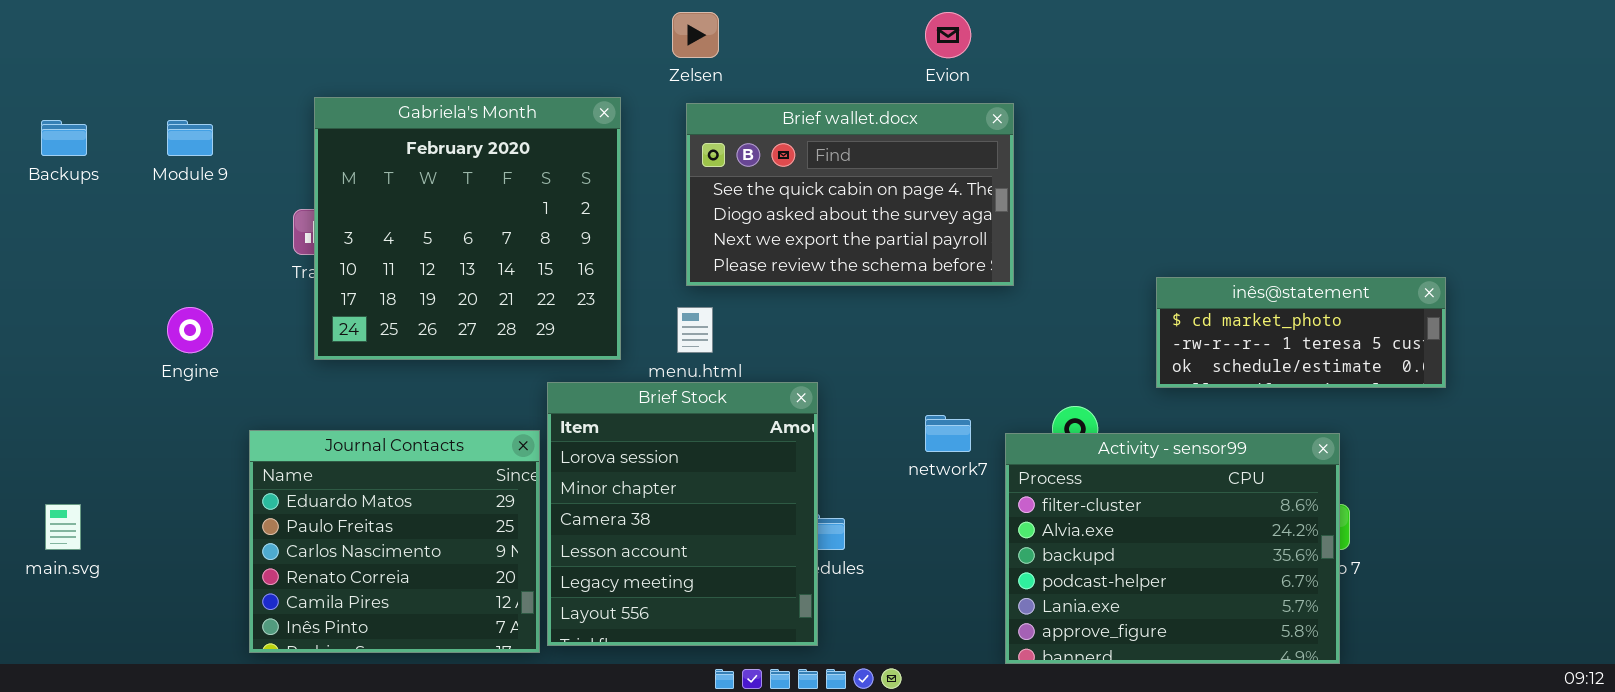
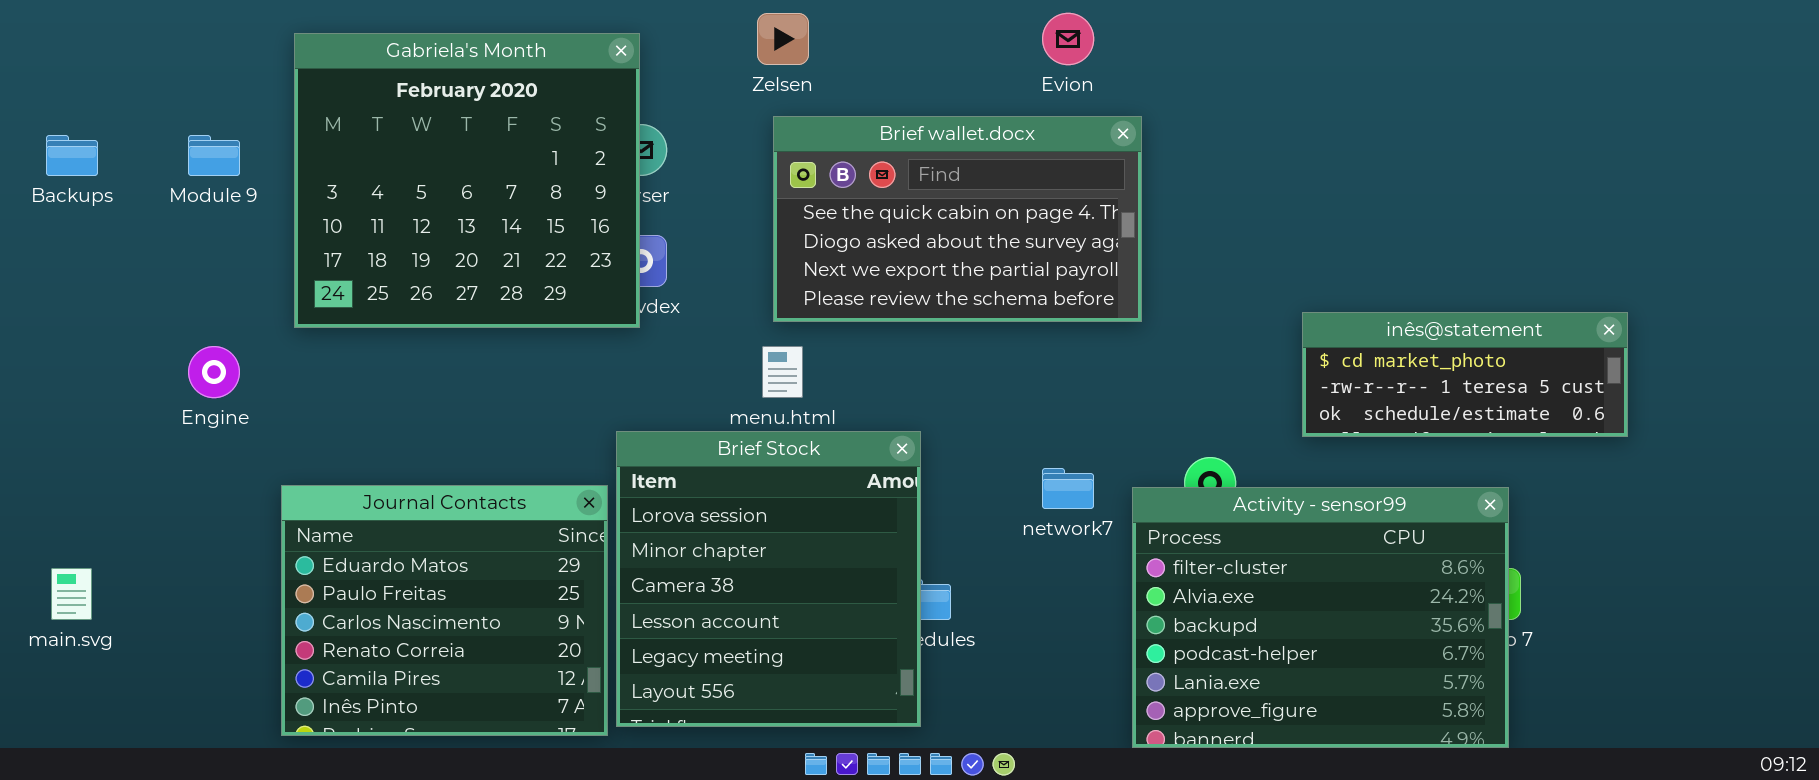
Gabriela's Month: [314,97,621,360] -> [294,33,640,328], moved

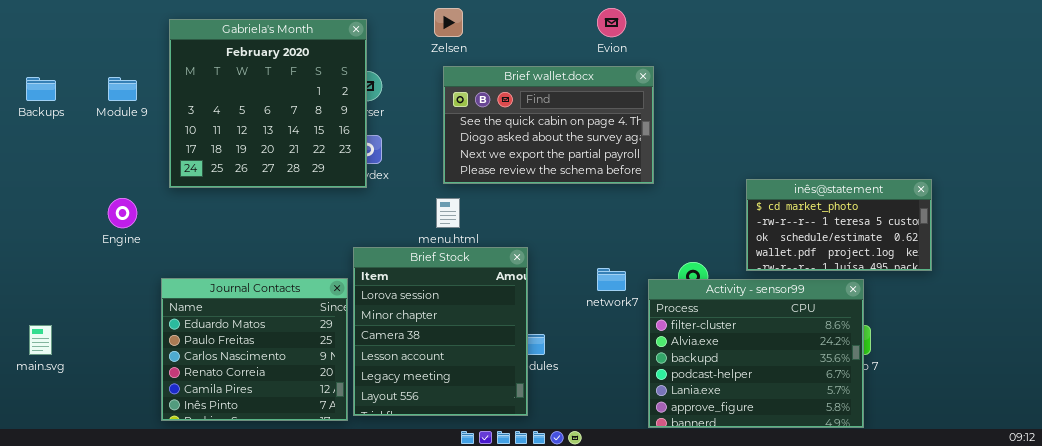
inês@statement: [1302,312,1628,437] -> [746,179,932,271], resized

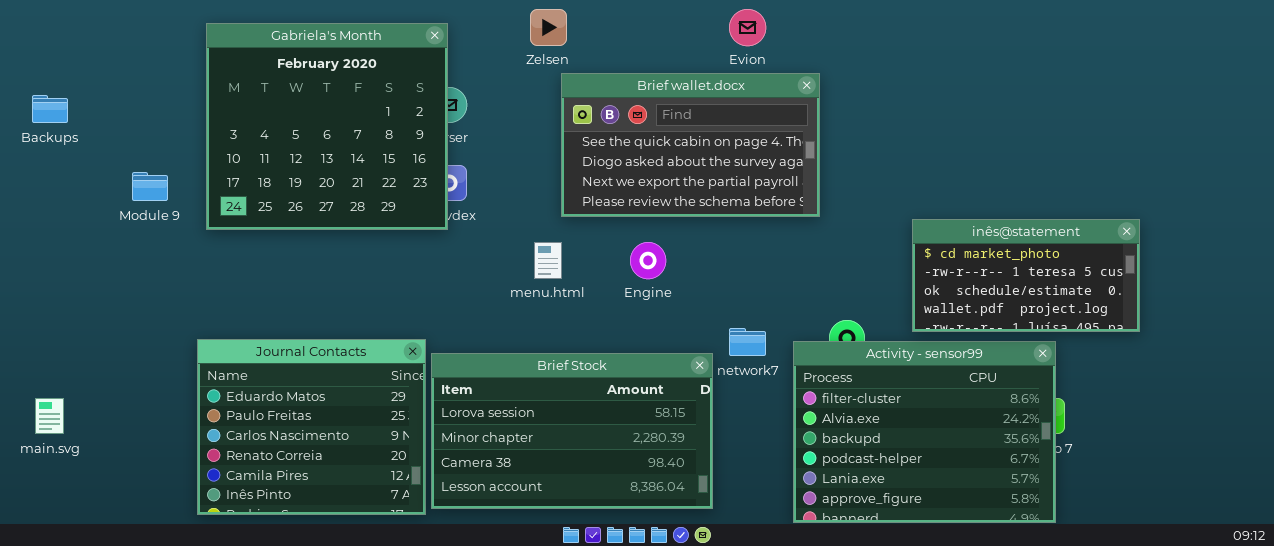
Brief wallet.docx: [443,66,654,184] -> [561,73,820,217], moved
Module 9: [108,77,137,101] -> [132,172,168,201], moved
Engine: [108,198,137,228] -> [630,242,666,279], moved
Brief Stock: [353,247,528,416] -> [431,353,713,509], resized

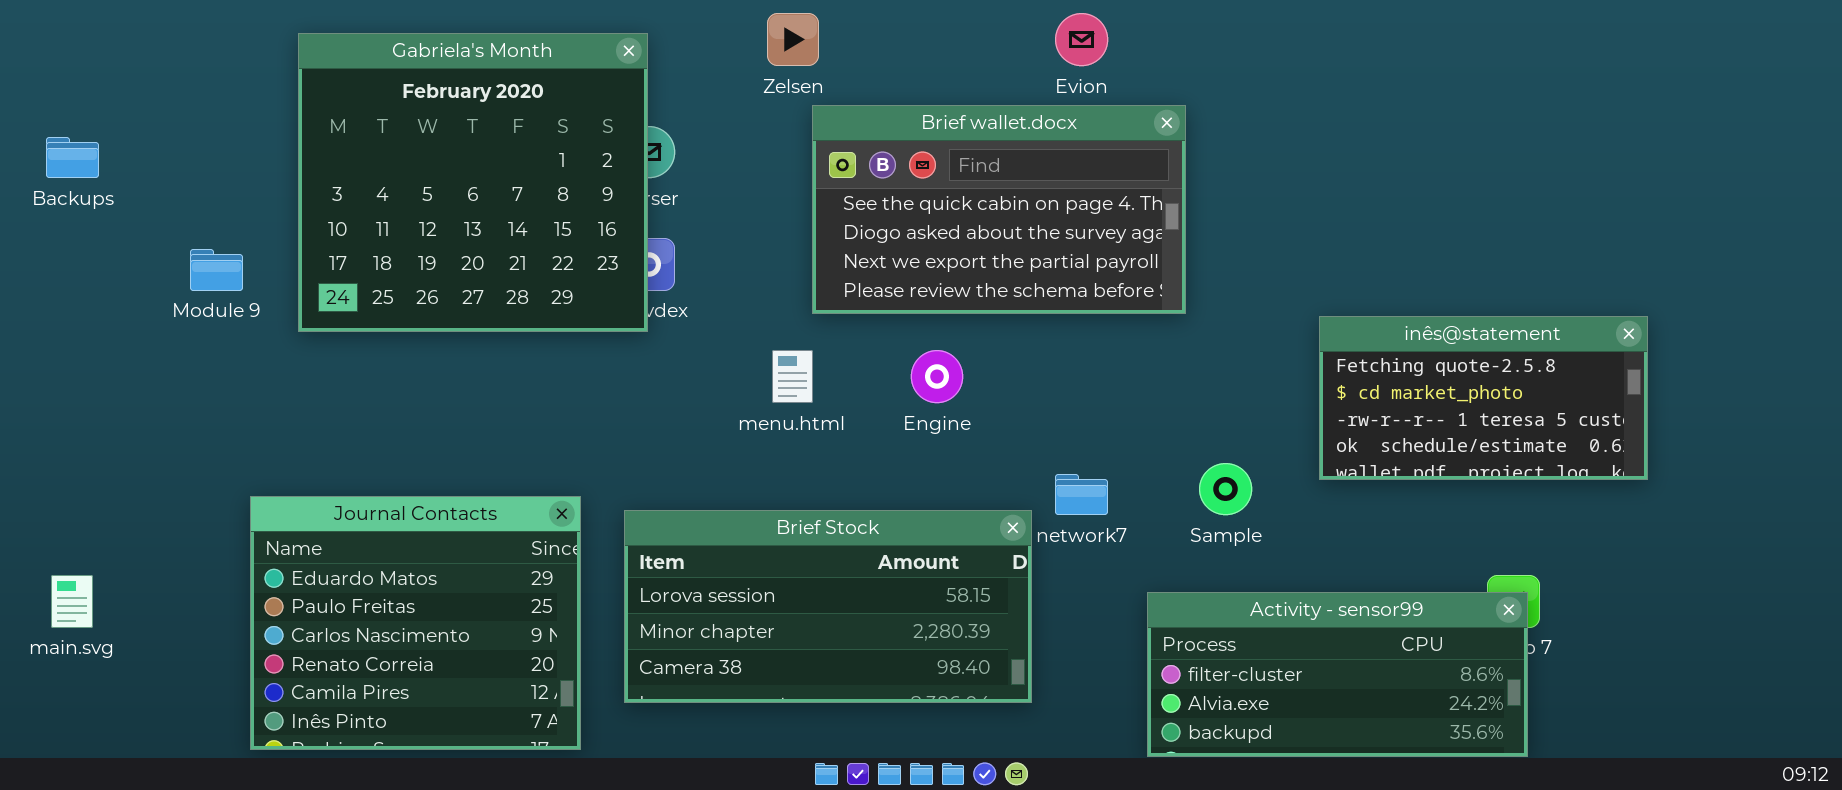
inês@statement: [912,219,1140,332] -> [1319,316,1648,480], scrolled up 1 row
Journal Contacts: [197,339,426,515] -> [250,496,581,750], moved
Activity - sensor99: [793,341,1056,523] -> [1147,592,1528,757], resized
Brief Stock: [431,353,713,509] -> [624,510,1032,703], resized

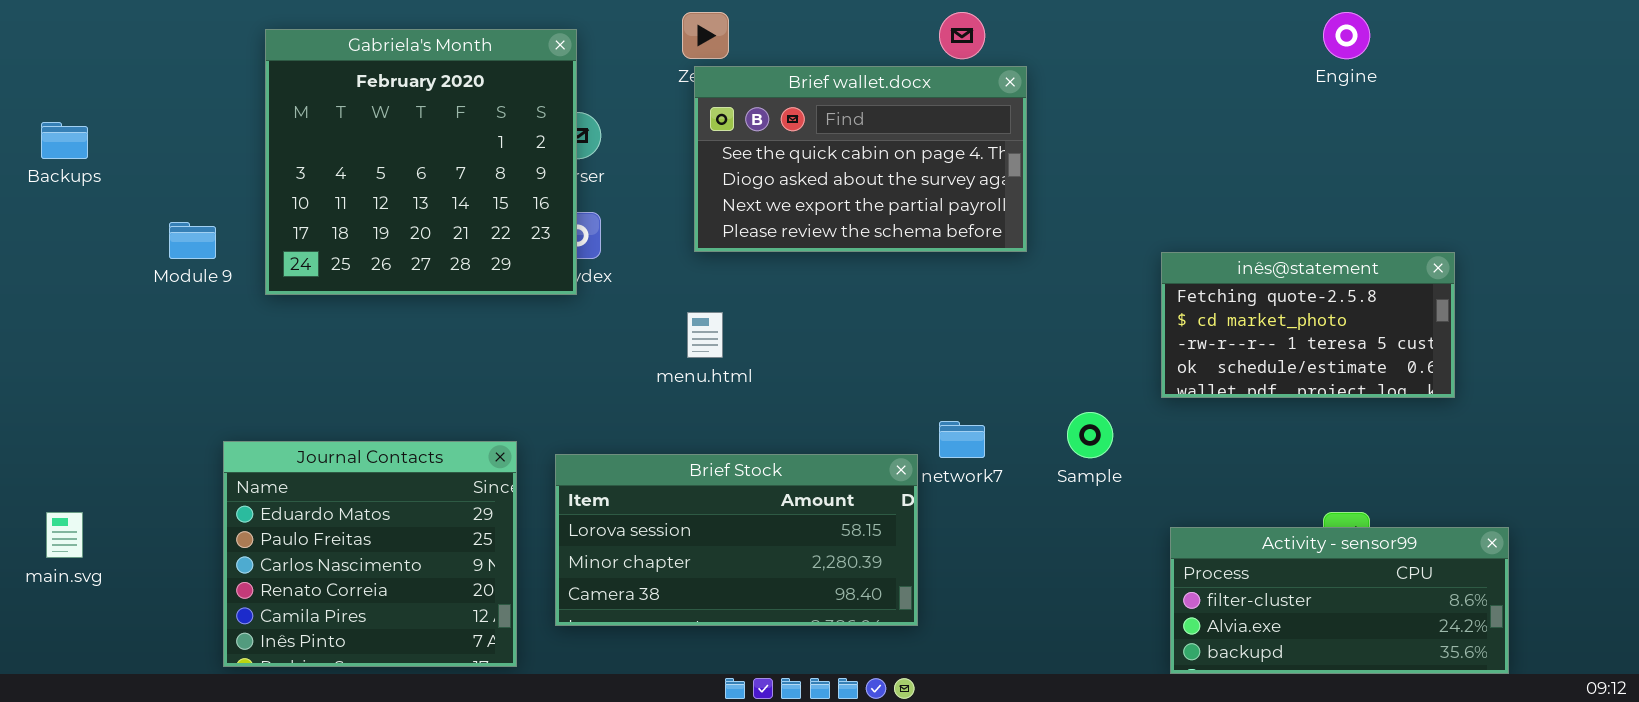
Brief wallet.docx: [812,105,1186,314] -> [694,66,1027,252], moved
inês@statement: [1319,316,1648,480] -> [1161,252,1455,398], moved
Engine: [911,350,963,403] -> [1323,12,1370,59], moved
Activity - sensor99: [1147,592,1528,757] -> [1170,527,1509,674], moved

